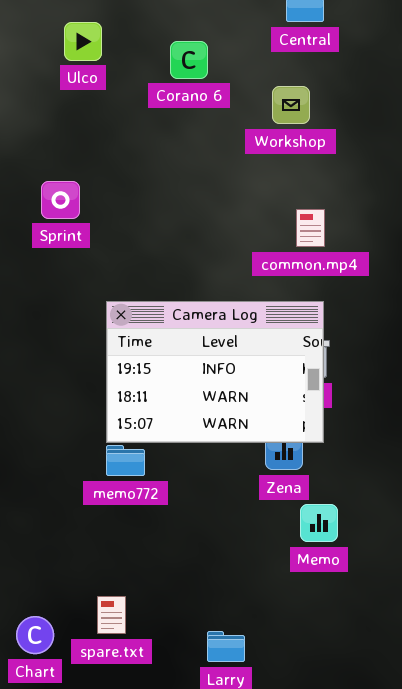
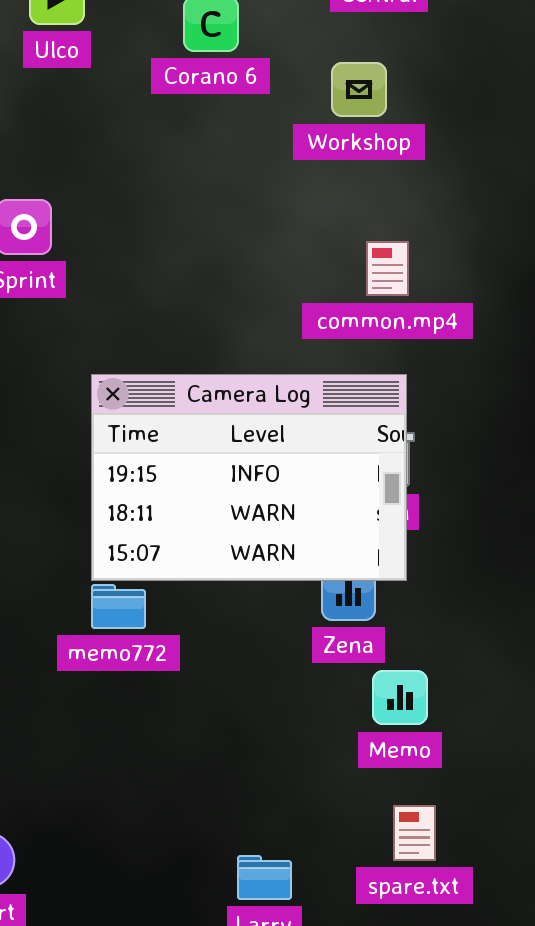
spare.txt: [97,596,126,634] -> [393,805,436,861], moved

